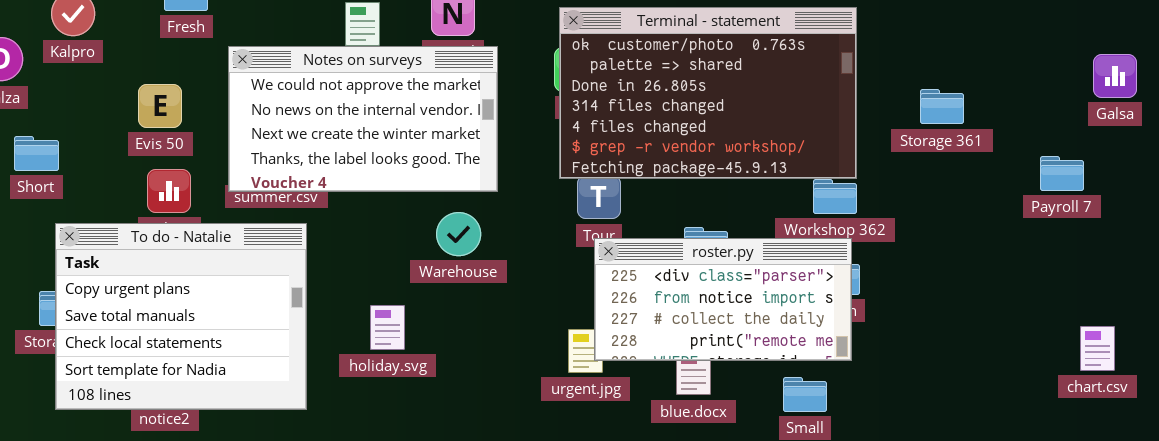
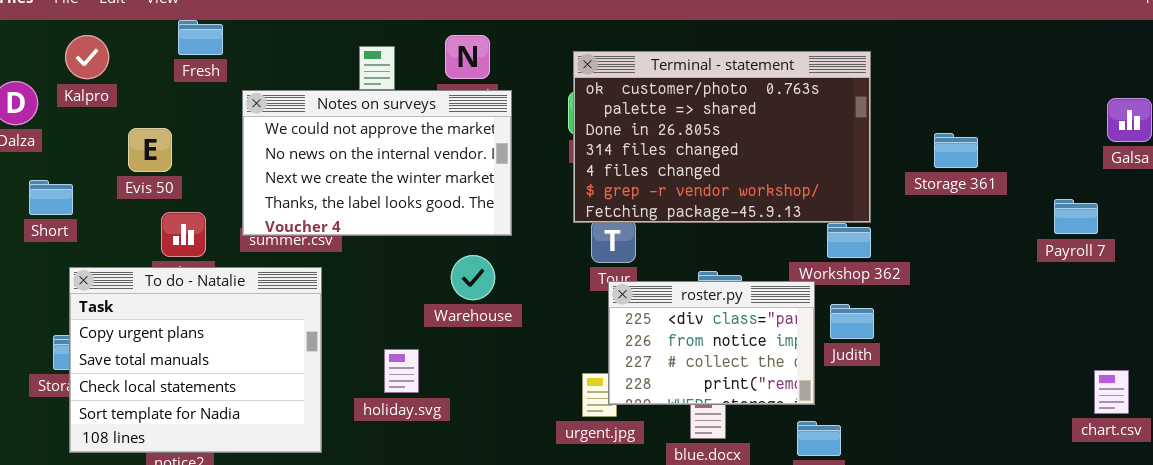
Evis 50: [138,84,182,128] -> [128,128,172,172], moved
roster.py: [594,238,852,361] -> [608,281,815,405], resized

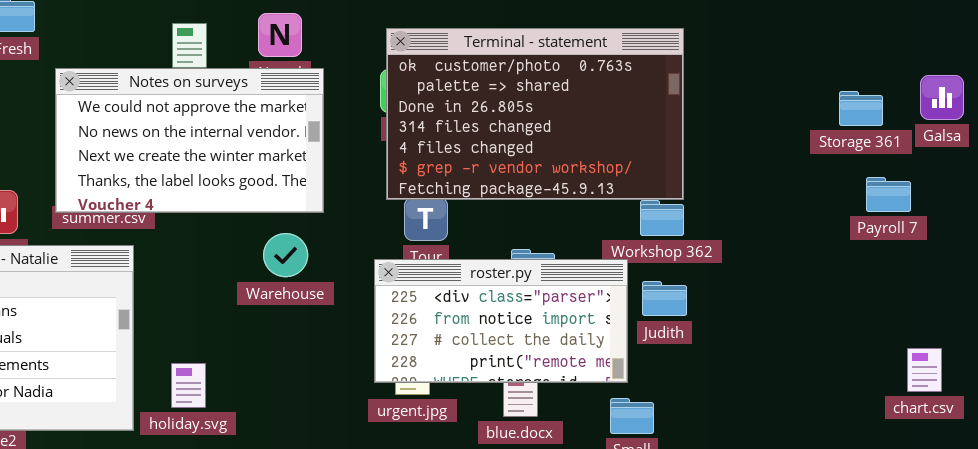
Storage 361: [934,133,978,168] -> [839,91,883,126], moved
roster.py: [608,281,815,405] -> [374,259,628,383], resized
holiday.svg: [384,349,419,393] -> [171,363,206,408], moved

